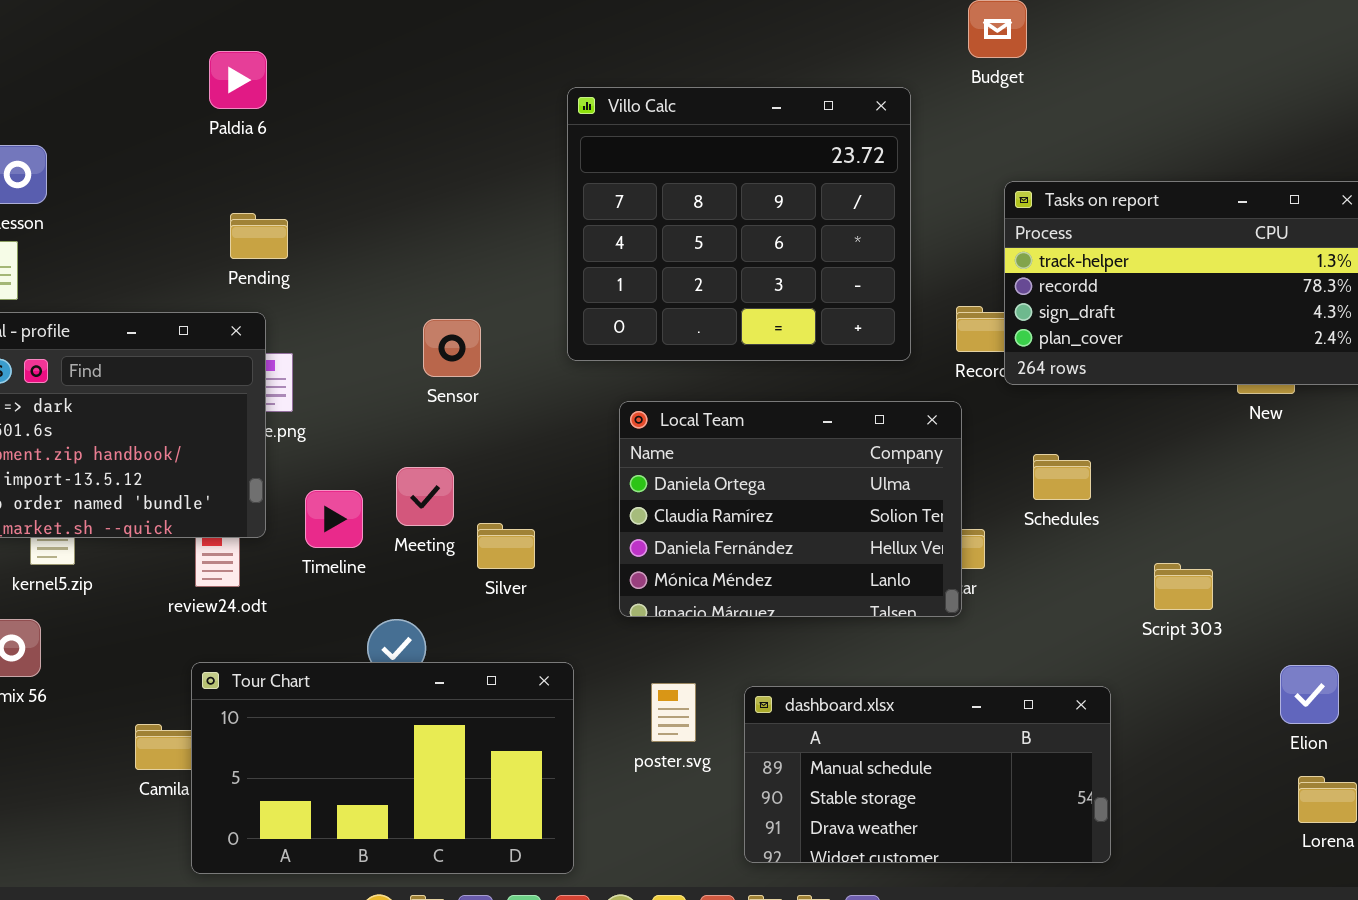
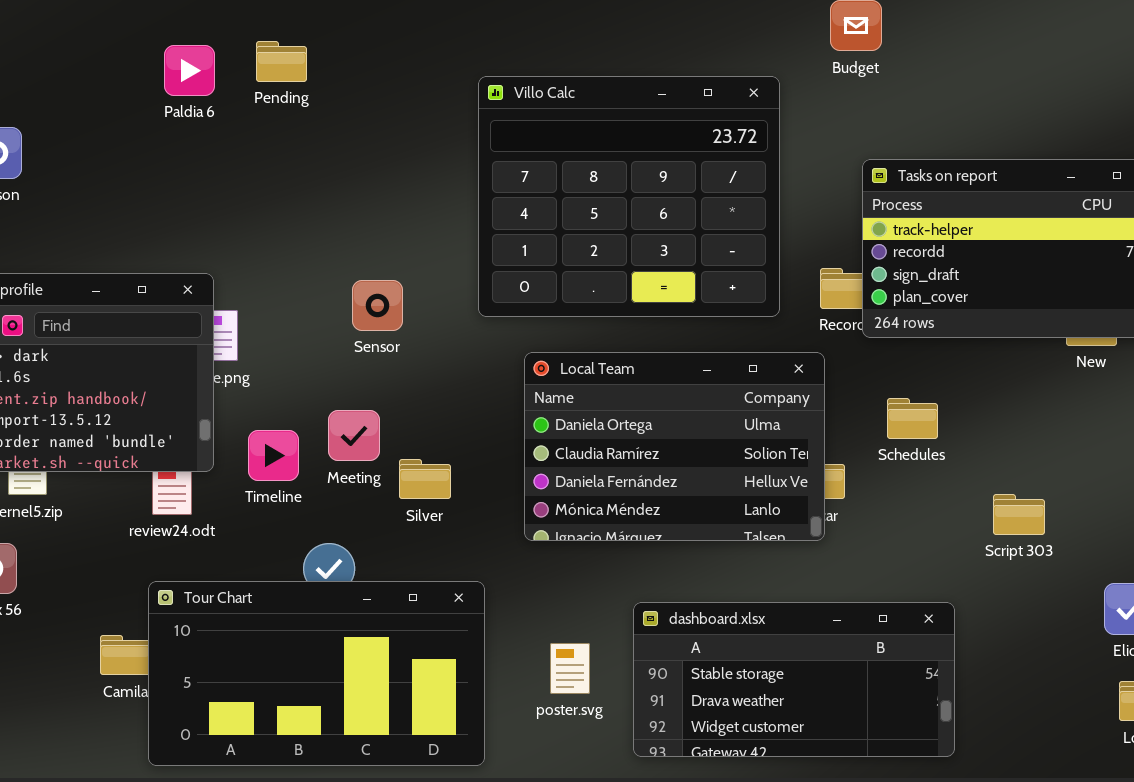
Pending: [230,213,288,259] -> [256,41,307,82], moved
poster.svg: [651,683,696,742] -> [550,643,590,694], moved
dashboard.xlsx: [744,686,1111,863] -> [633,602,955,757], scrolled down 1 row

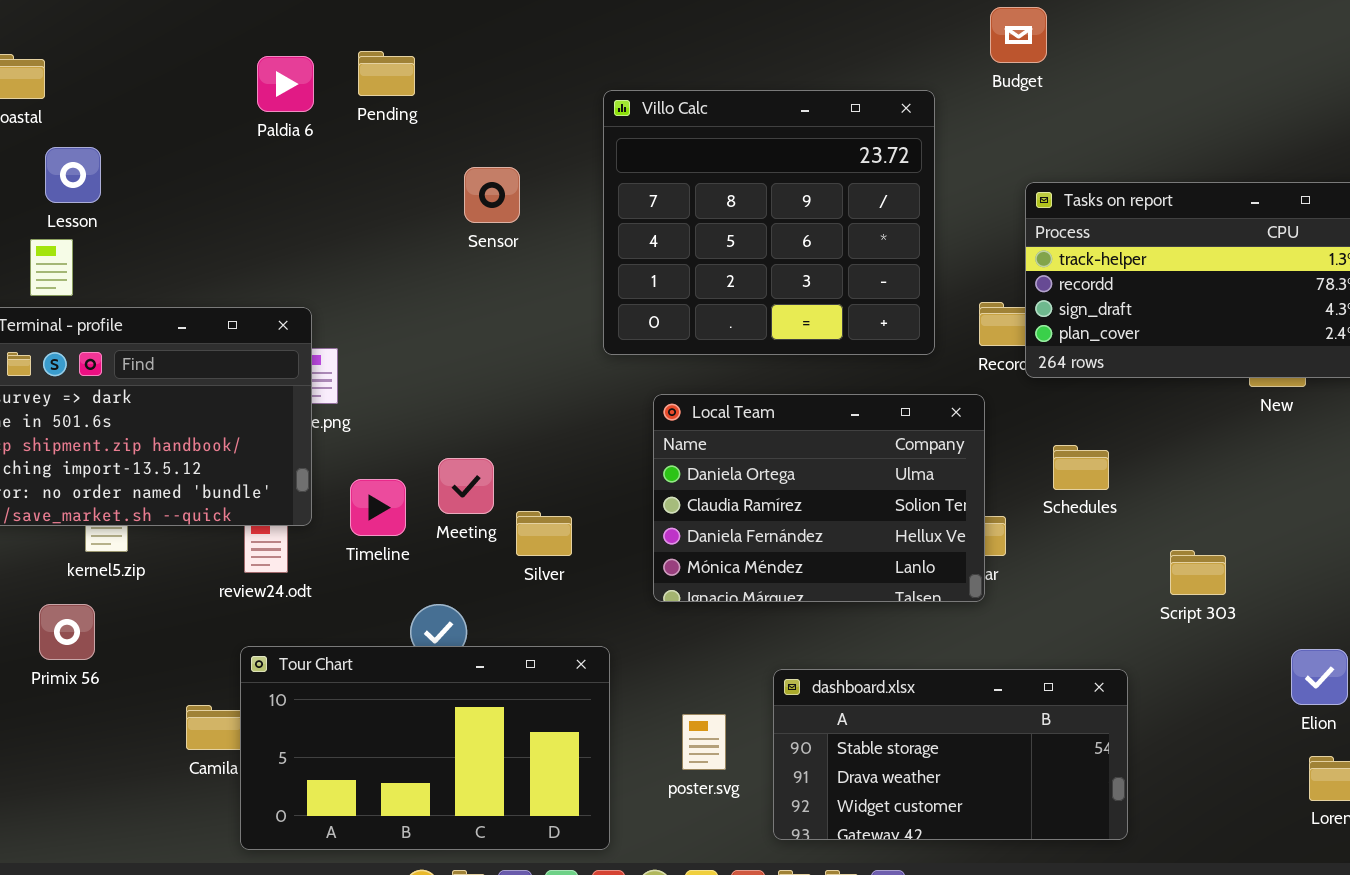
Sensor: [352,280,403,331] -> [464,167,520,223], moved

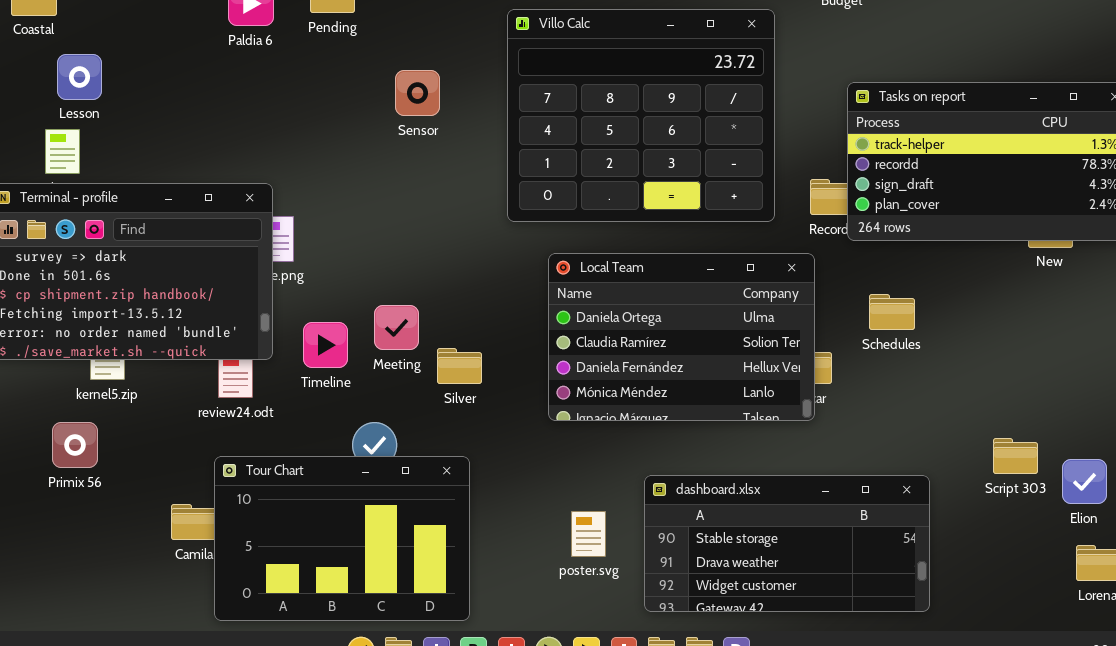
Script 303: [1170,550,1226,595] -> [993,438,1038,474], moved
Tour Chart: [240,646,610,850] -> [214,456,470,621], resized

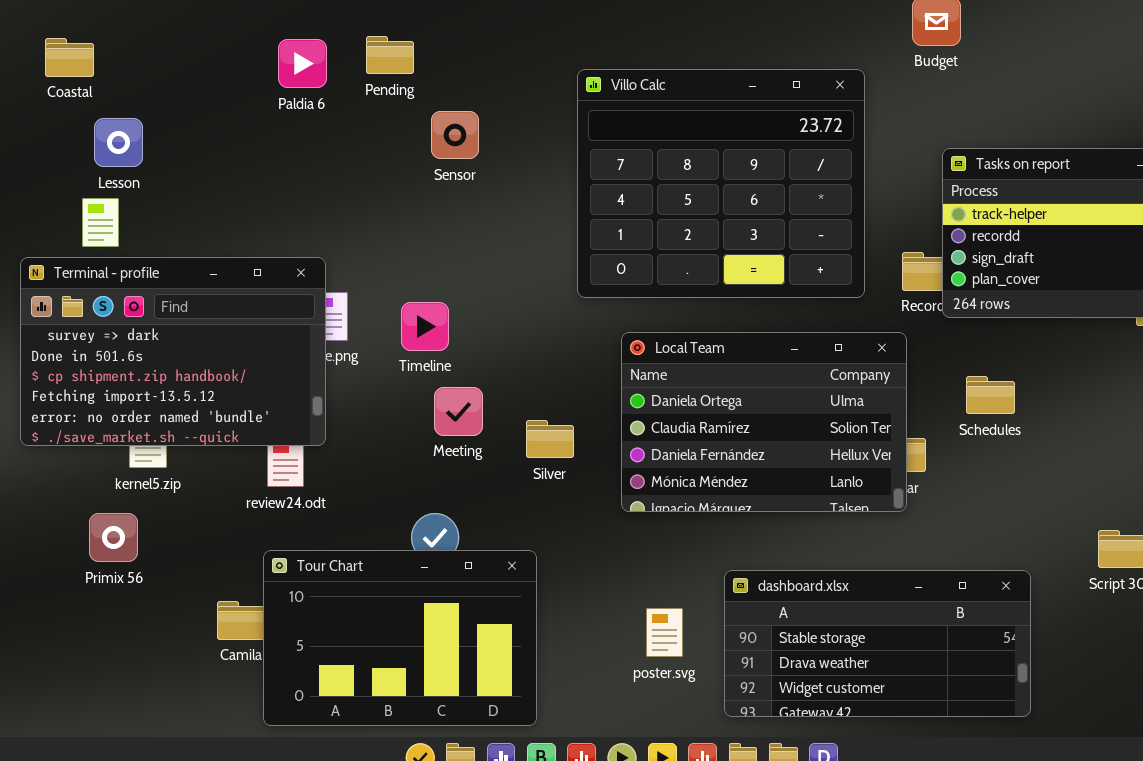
Sensor: [395,70,440,116] -> [431,111,479,159], moved
Timeline: [303,322,348,368] -> [401,302,449,351], moved
Silver: [437,348,482,384] -> [526,420,574,458], moved

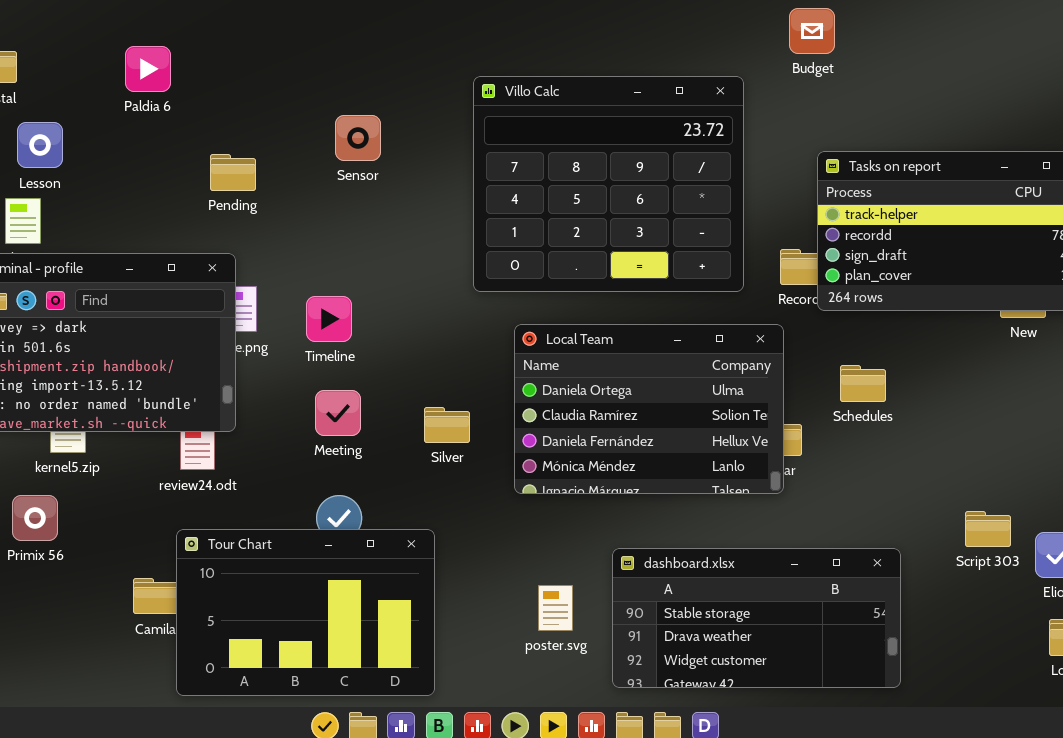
Pending: [366,36,414,74] -> [210,154,256,191], moved
Paldia 6: [278,39,327,88] -> [125,46,171,92], moved
Meeting: [434,387,483,436] -> [315,390,361,436], moved

